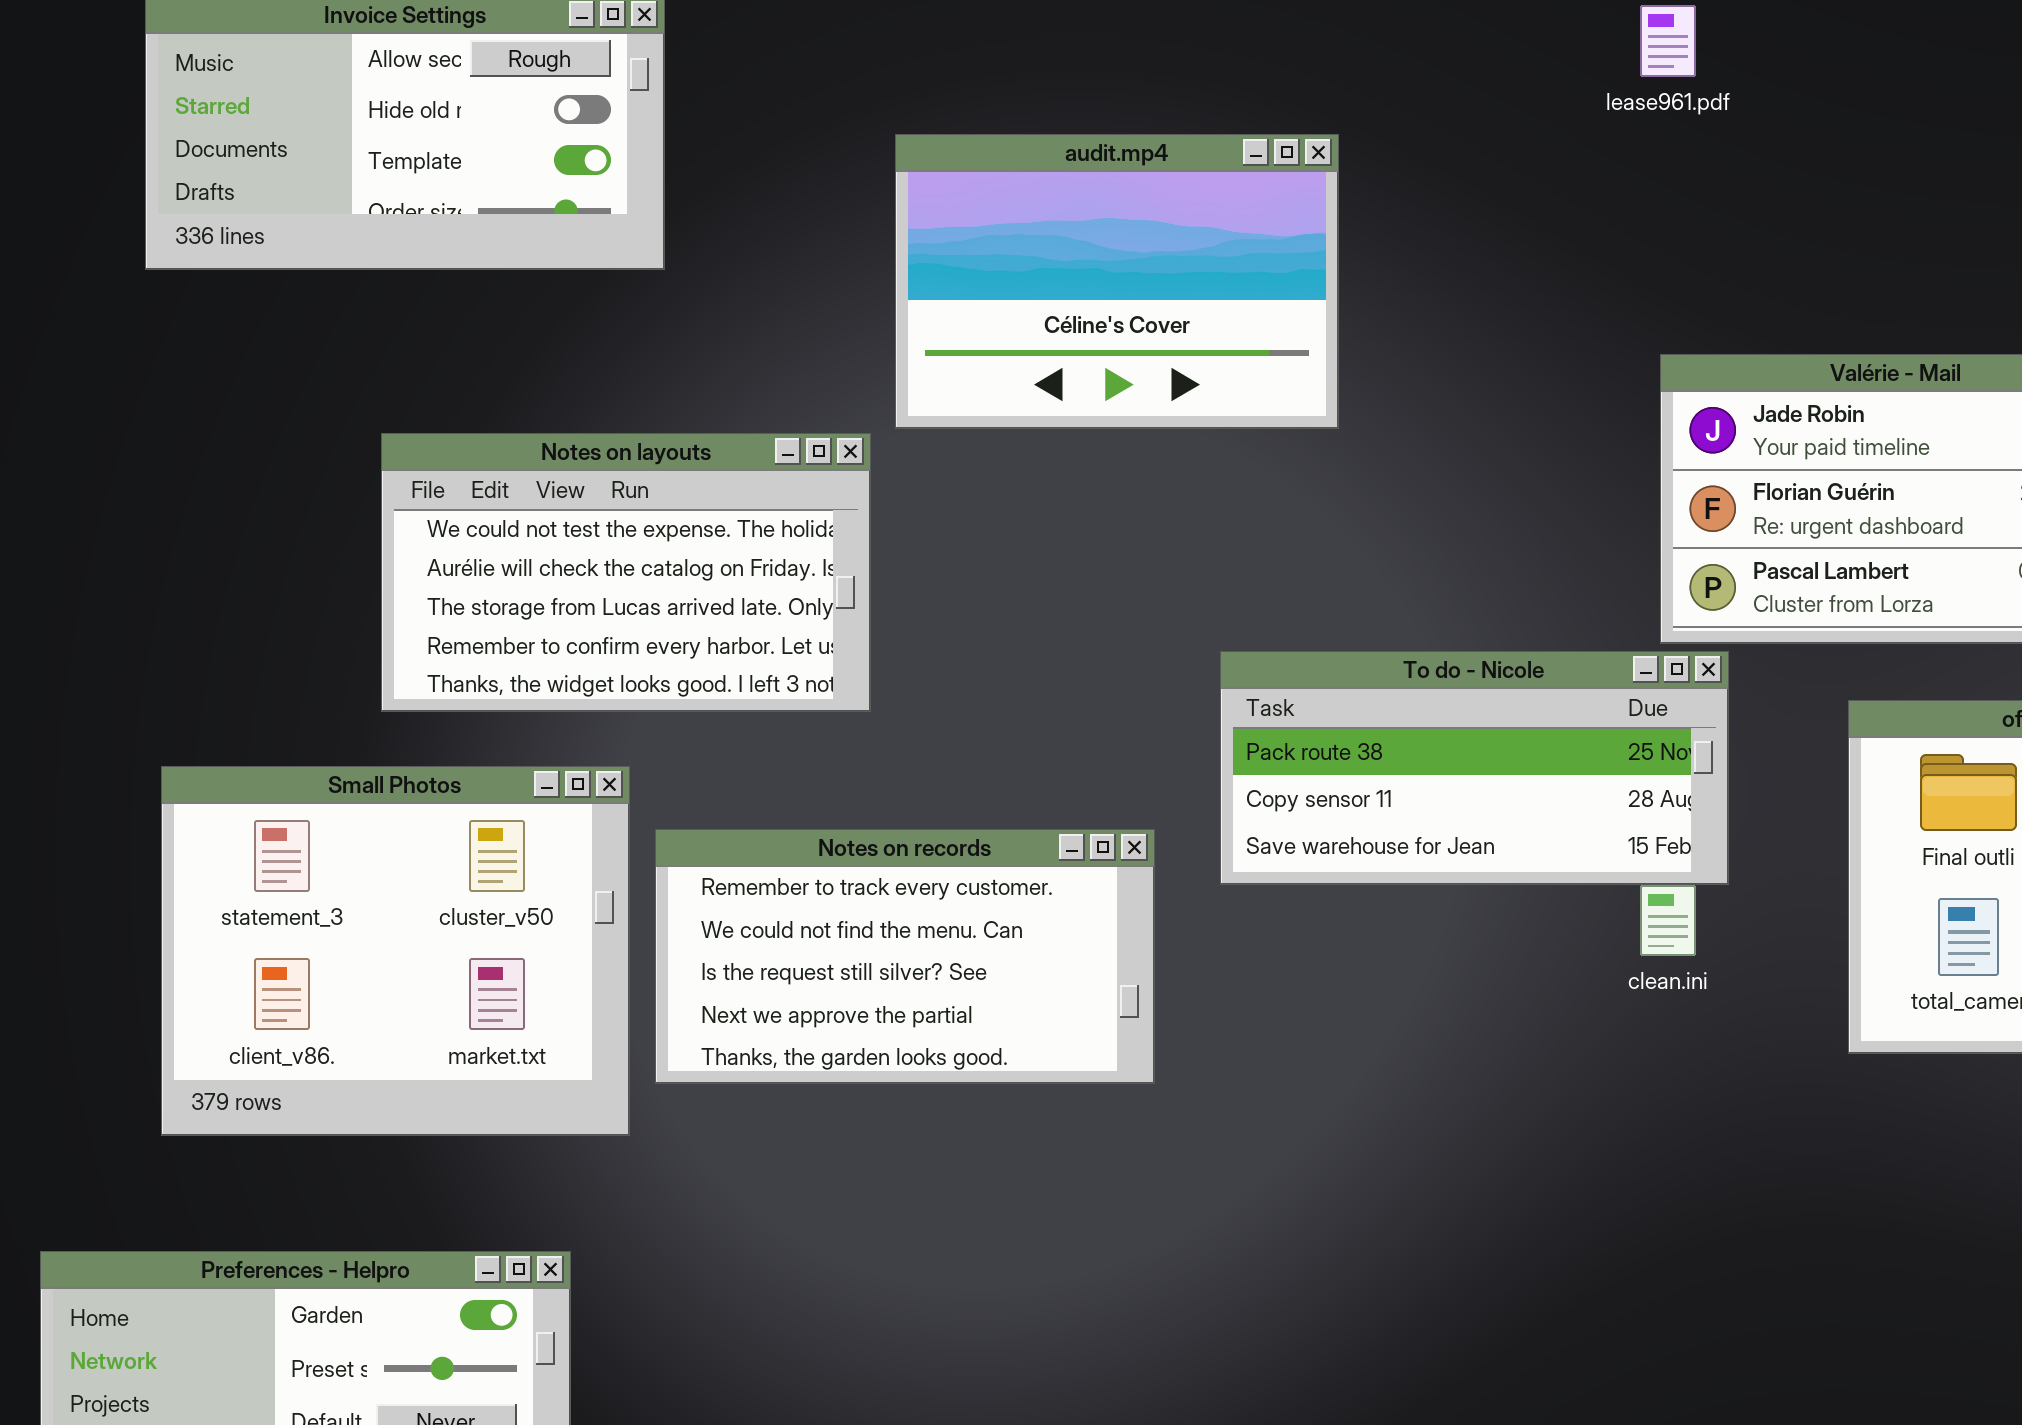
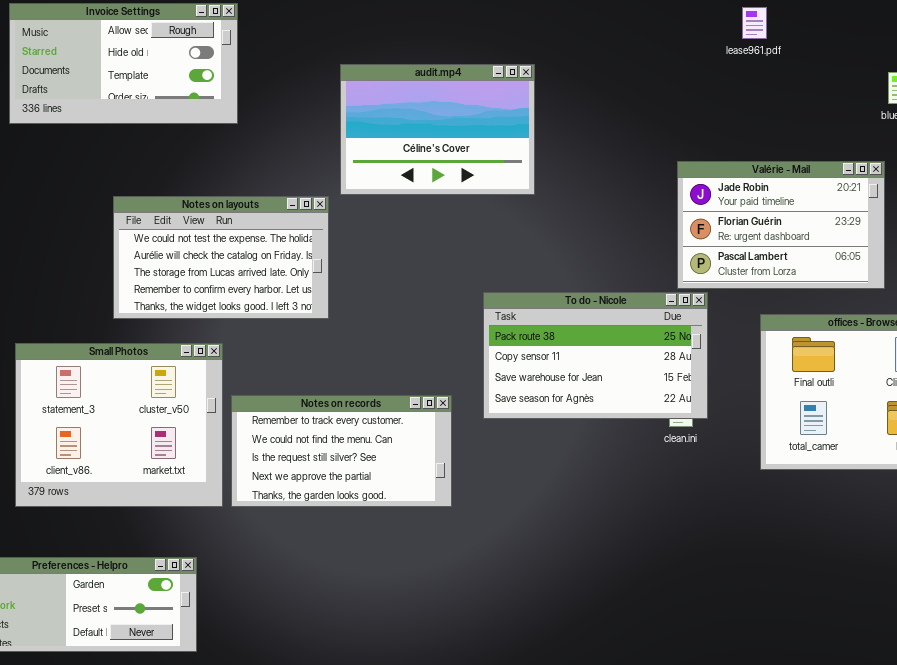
lease961.pdf: [1640,5,1696,77] -> [742,7,767,39], moved
To do - Nicole: [1220,651,1729,885] -> [483,292,708,419], resized
Notes on records: [655,829,1155,1084] -> [231,395,452,507], moved

